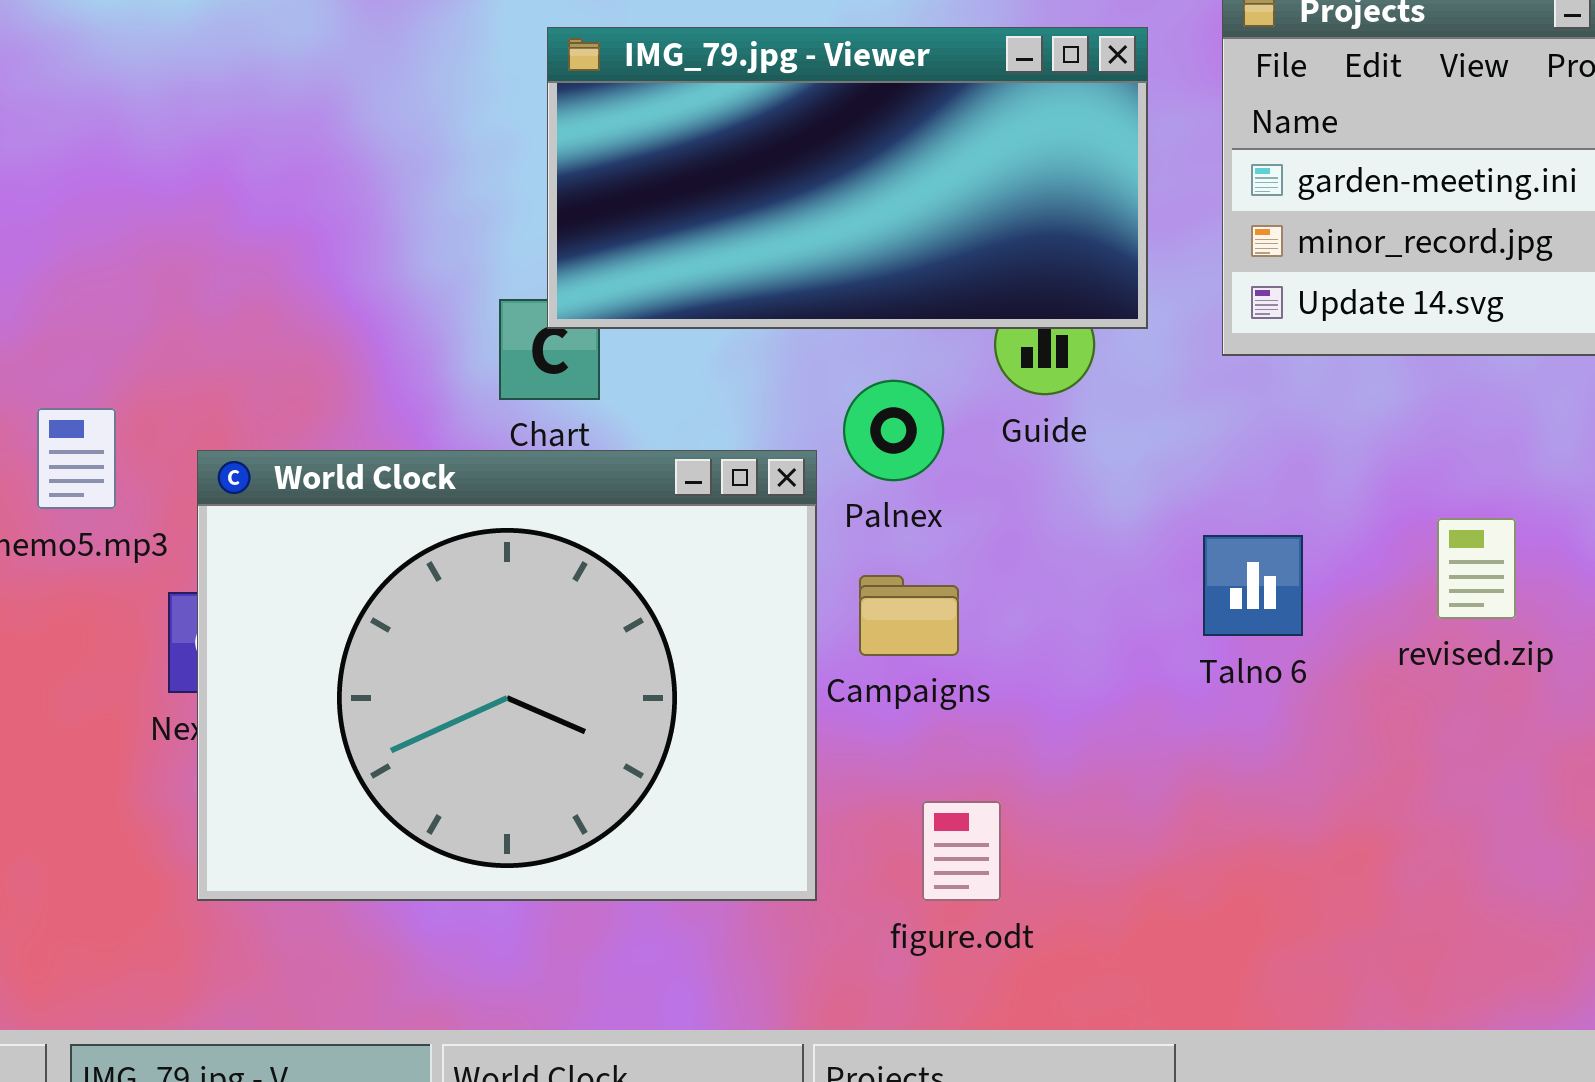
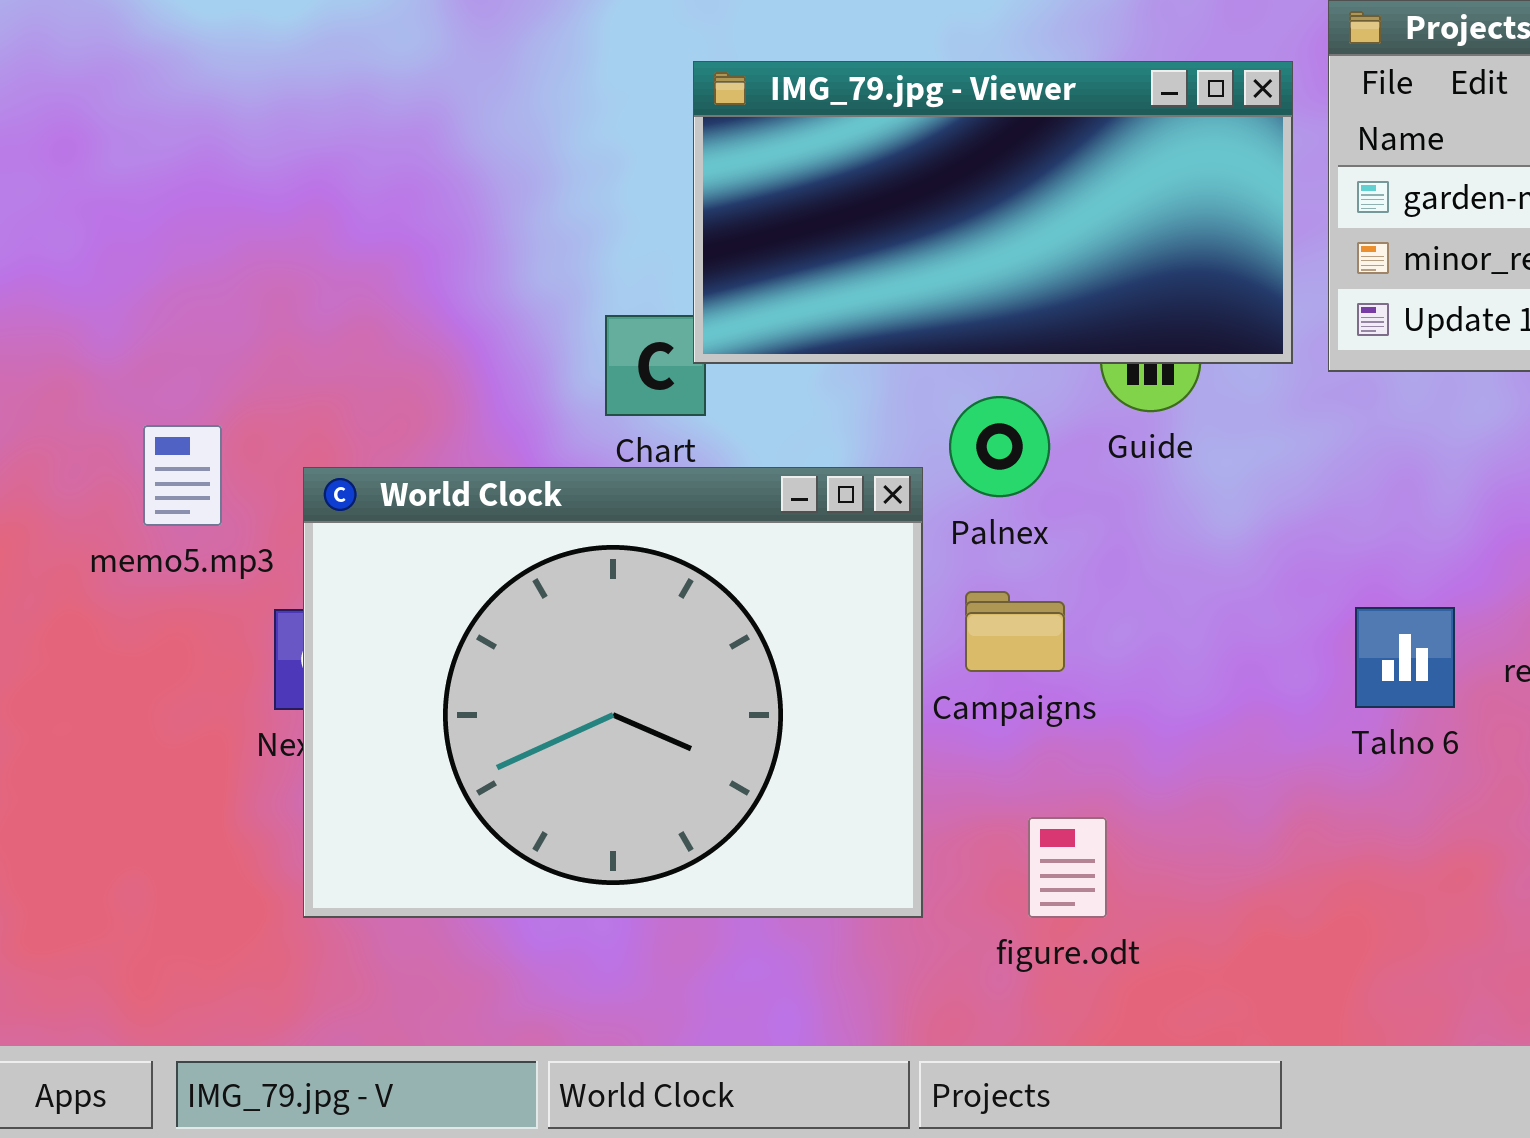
IMG_79.jpg - Viewer: [547,27,1148,329] -> [693,61,1293,364], moved
Talno 6: [1203,535,1303,636] -> [1355,607,1455,708], moved

